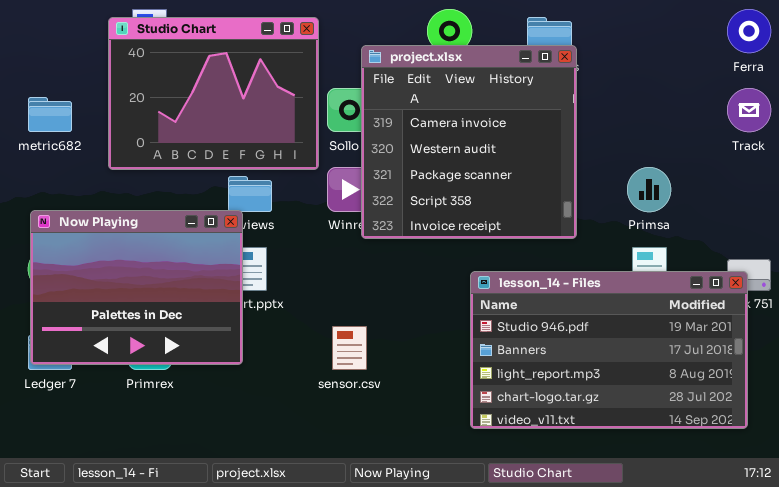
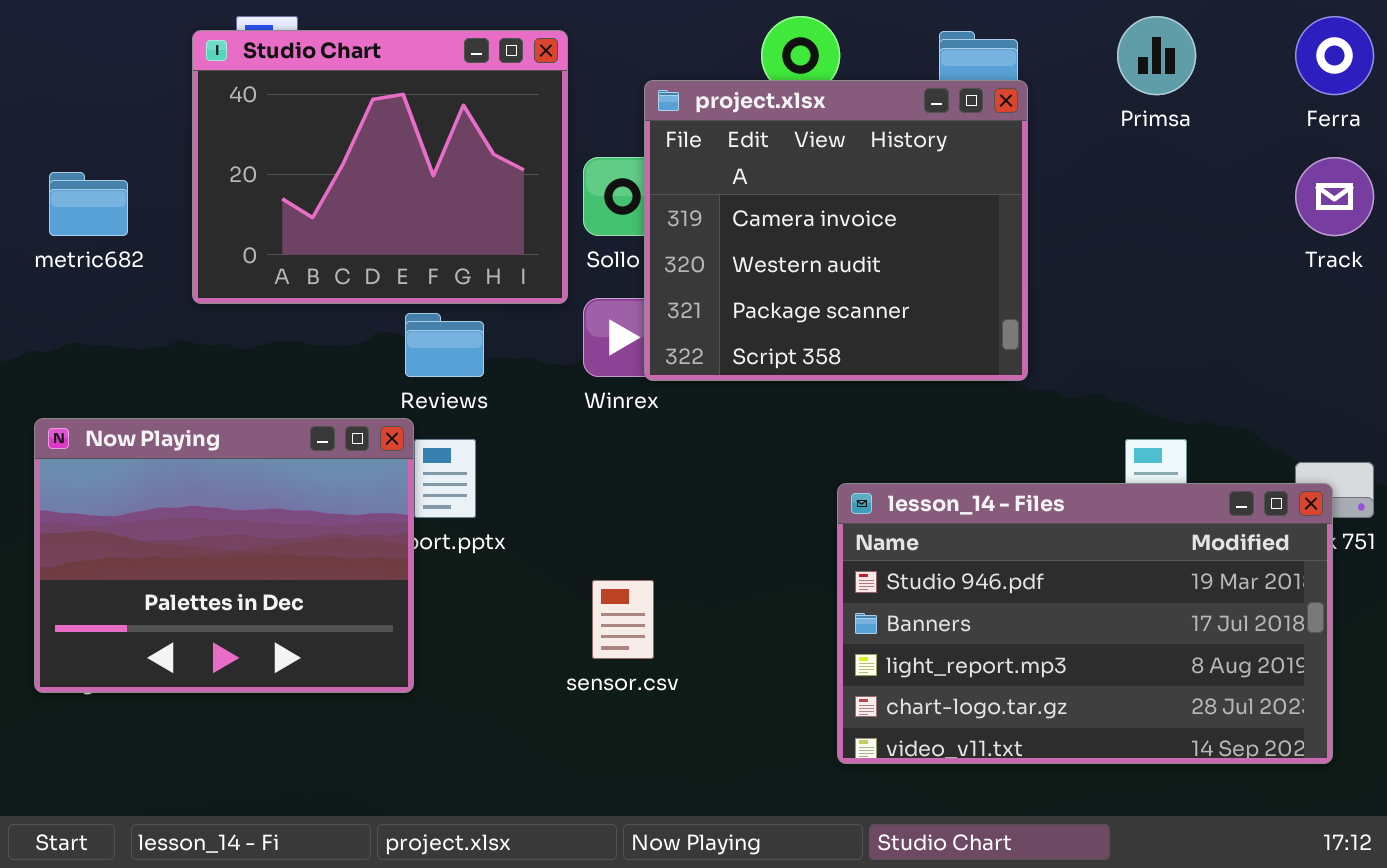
project.xlsx: [361,45,577,239] -> [644,80,1028,381], resized
Primsa: [627,167,671,212] -> [1117,16,1196,95], moved
Now Playing: [30,210,243,365] -> [34,418,414,693], moved

